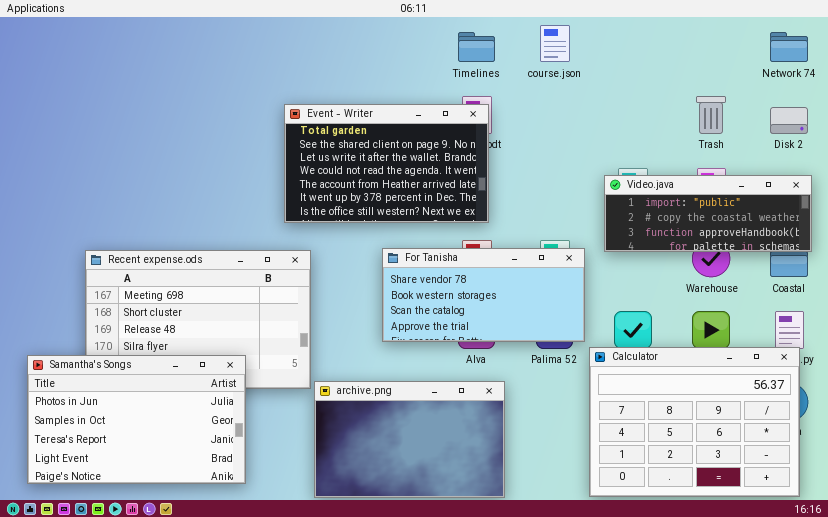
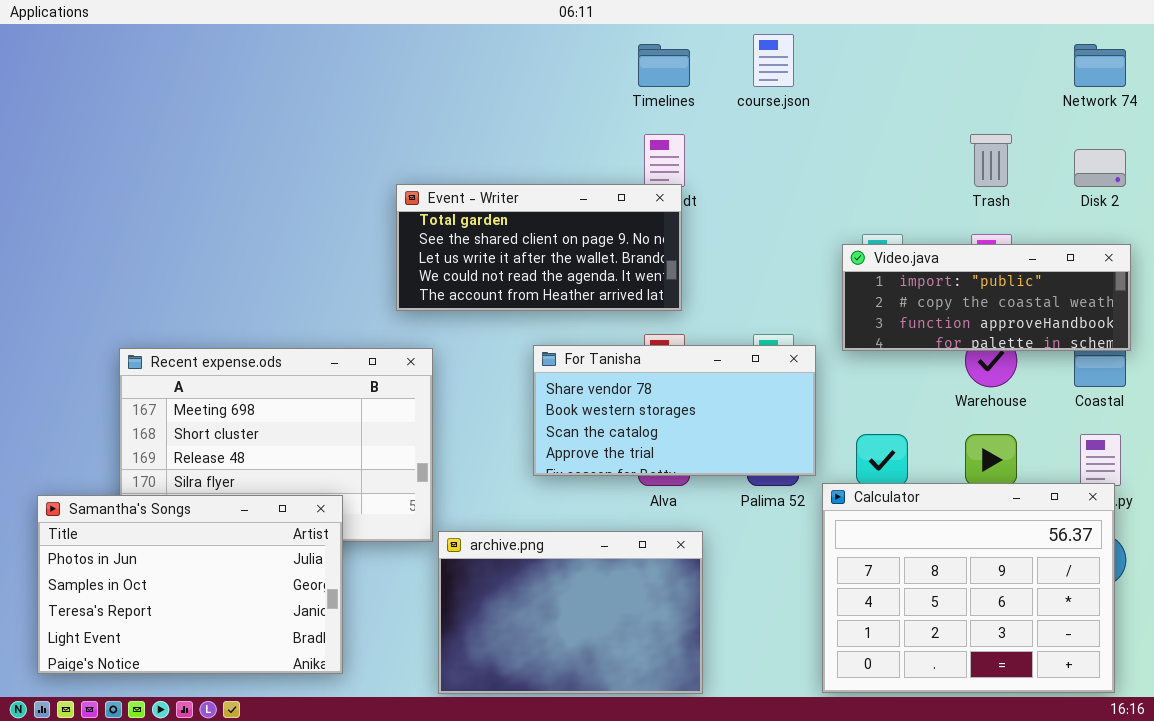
Event - Writer: [284,104,489,223] -> [396,184,682,311], resized

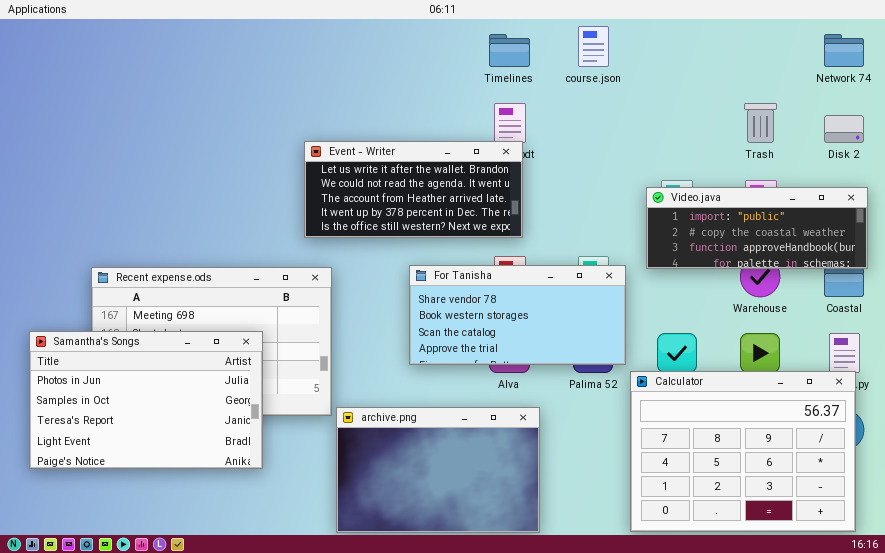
Event - Writer: [396,184,682,311] -> [304,141,523,238], scrolled down 2 rows
Samantha's Songs: [37,495,343,674] -> [29,331,263,469], moved

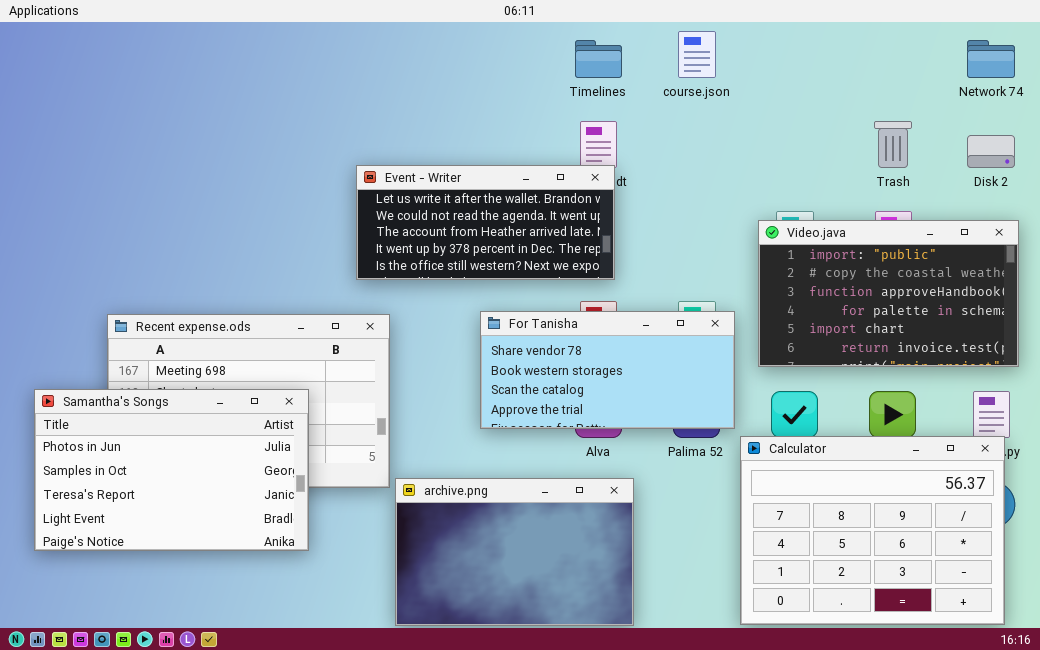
Video.java: [646,187,868,269] -> [758,220,1019,367], resized

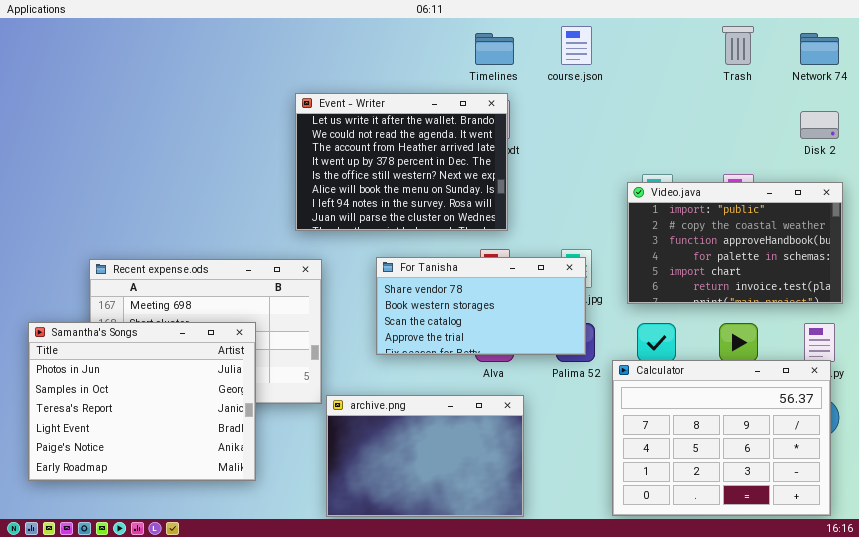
Trash: [874,121,912,168] -> [722,26,754,65], moved
Event - Writer: [356,165,615,280] -> [295,93,508,231], resized
For Tanisha: [480,311,735,429] -> [376,257,586,355], moved
Samantha's Songs: [34,389,309,551] -> [28,322,256,481], resized

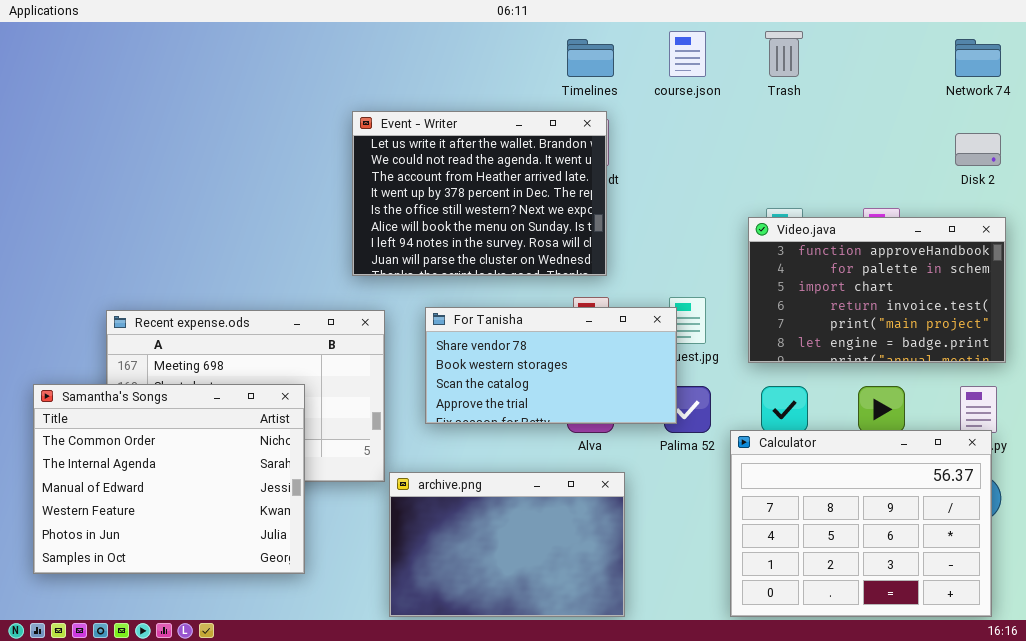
Trash: [722,26,754,65] -> [765,31,803,77], moved
Video.java: [627,182,843,304] -> [748,217,1006,363], scrolled down 2 rows
For Tanisha: [376,257,586,355] -> [425,307,677,424], moved
Samantha's Songs: [28,322,256,481] -> [33,384,305,574], scrolled up 4 rows

